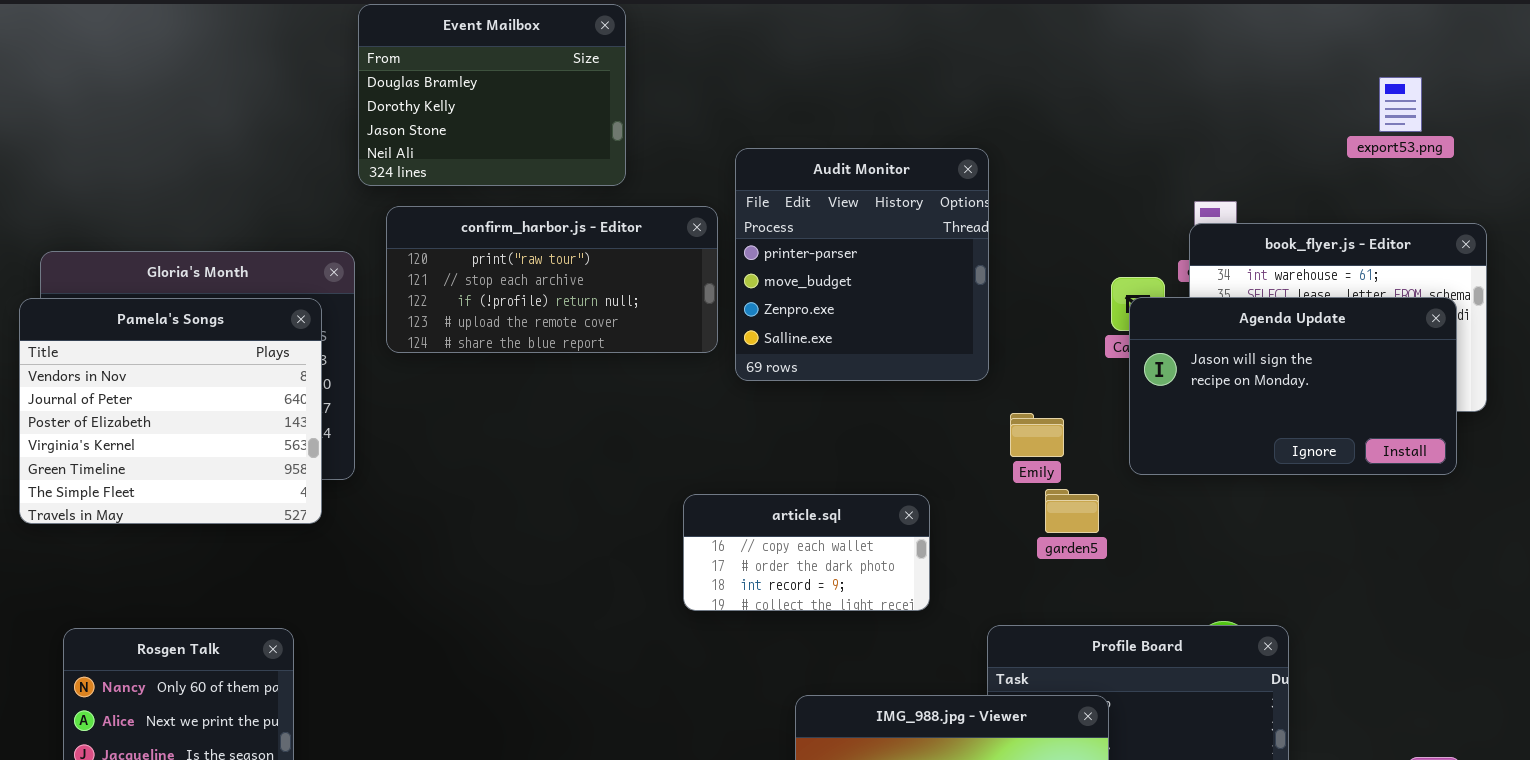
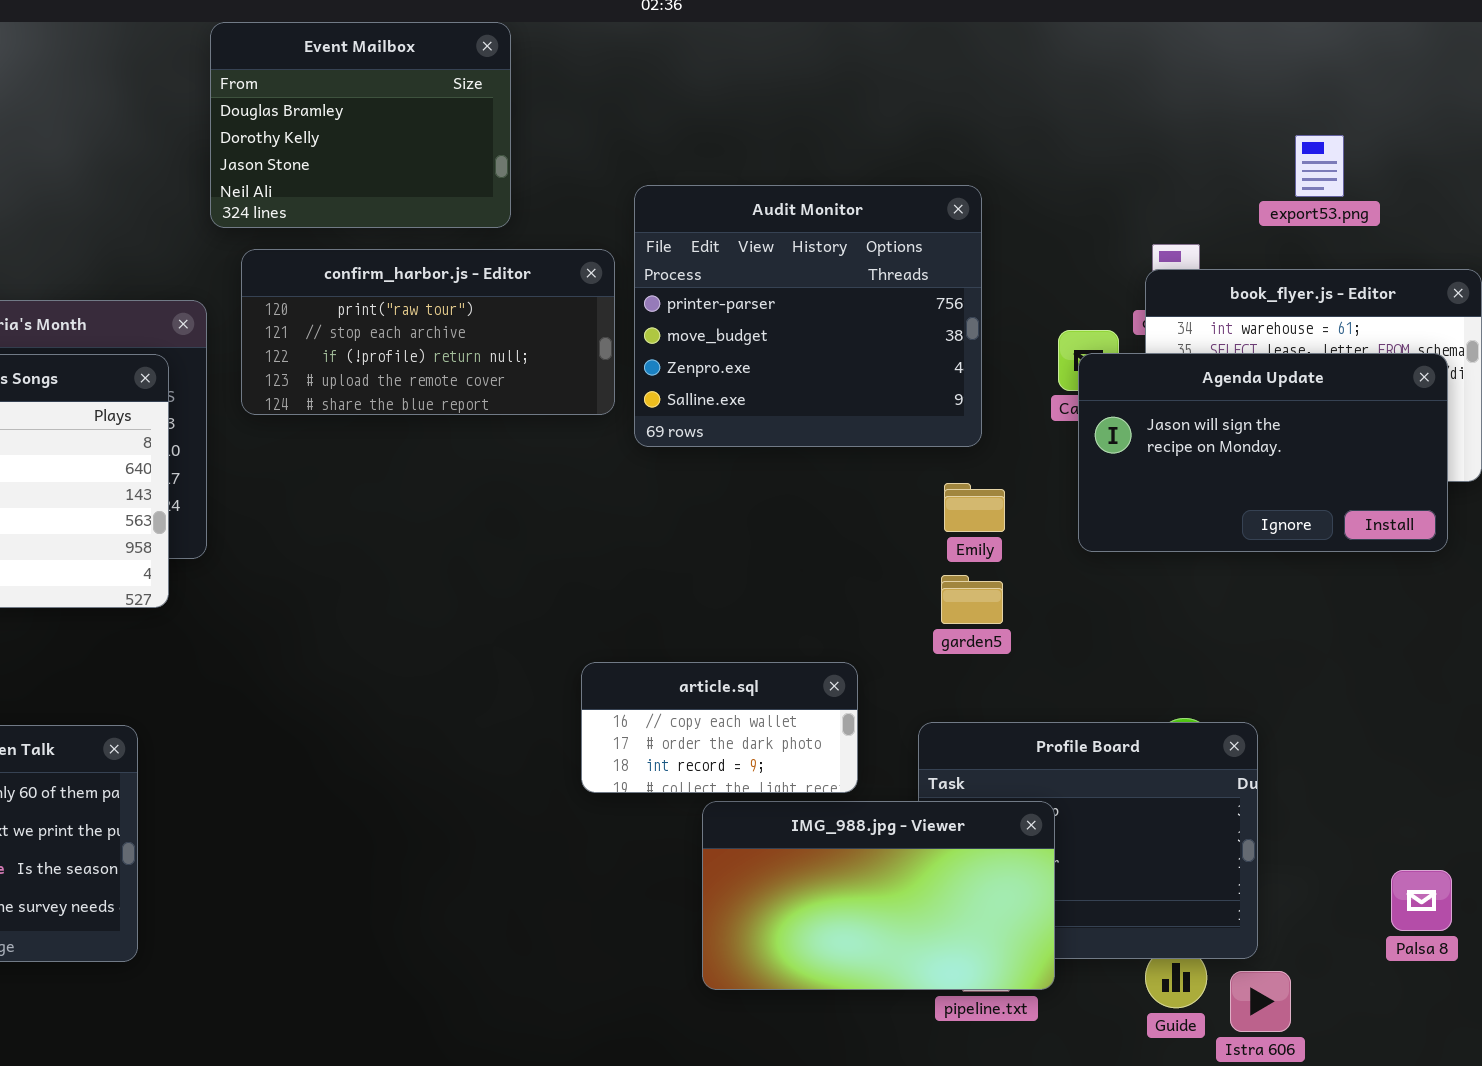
export53.png: [1379,77,1422,132] -> [1295,135,1344,197], moved
Audit Monitor: [735,148,989,381] -> [634,185,982,447], resized
garden5: [1045,489,1099,533] -> [941,575,1003,624], moved
article.sql: [683,494,930,611] -> [581,662,858,793], moved

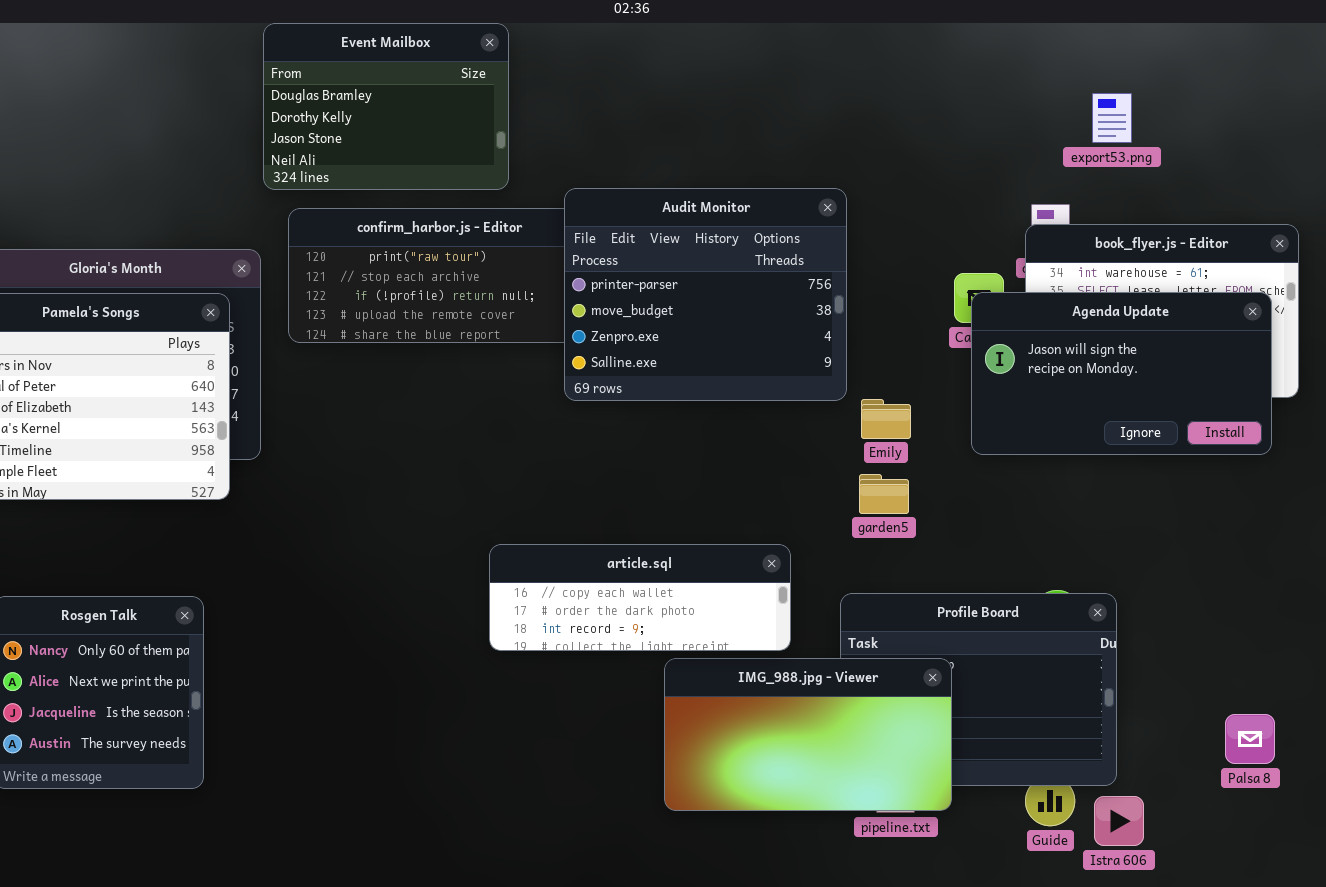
export53.png: [1295,135,1344,197] -> [1092,93,1132,143], moved
Audit Monitor: [634,185,982,447] -> [564,188,847,401], moved
article.sql: [581,662,858,793] -> [489,544,791,651], resized

